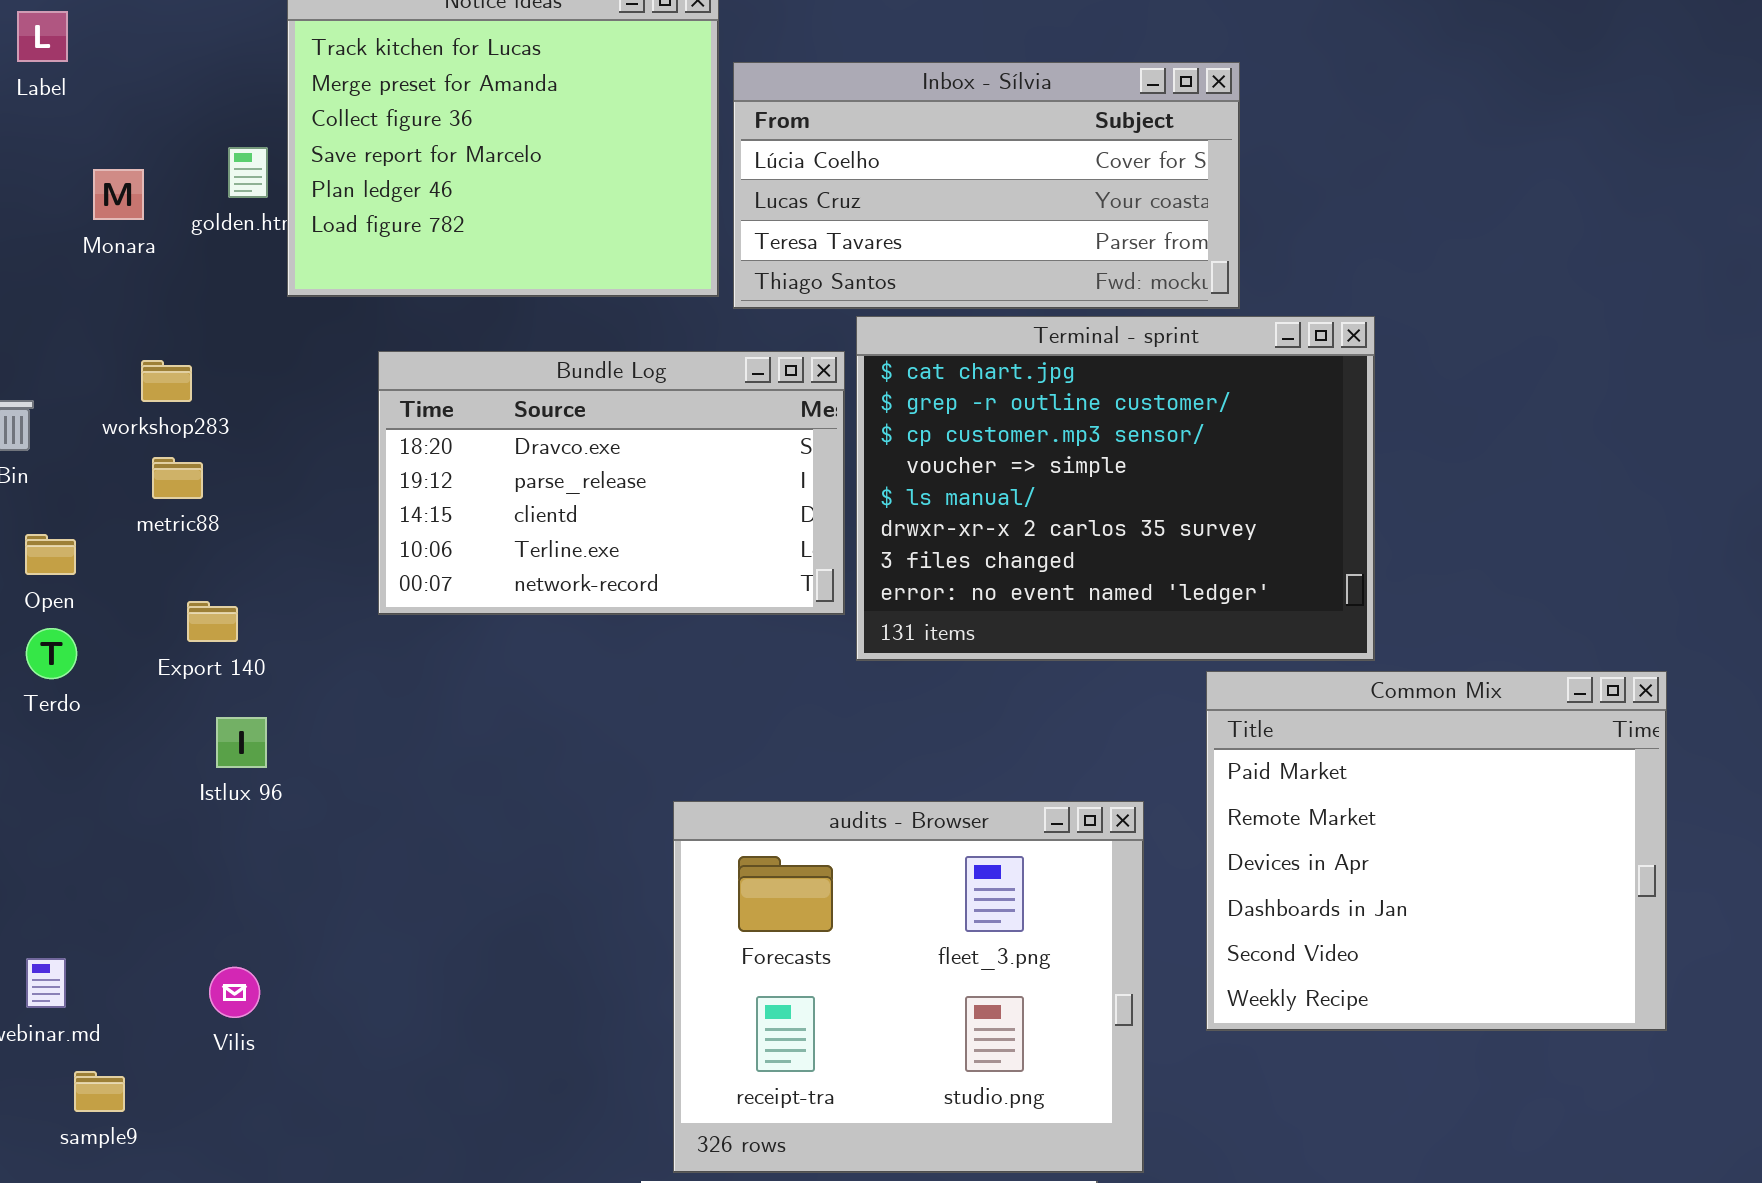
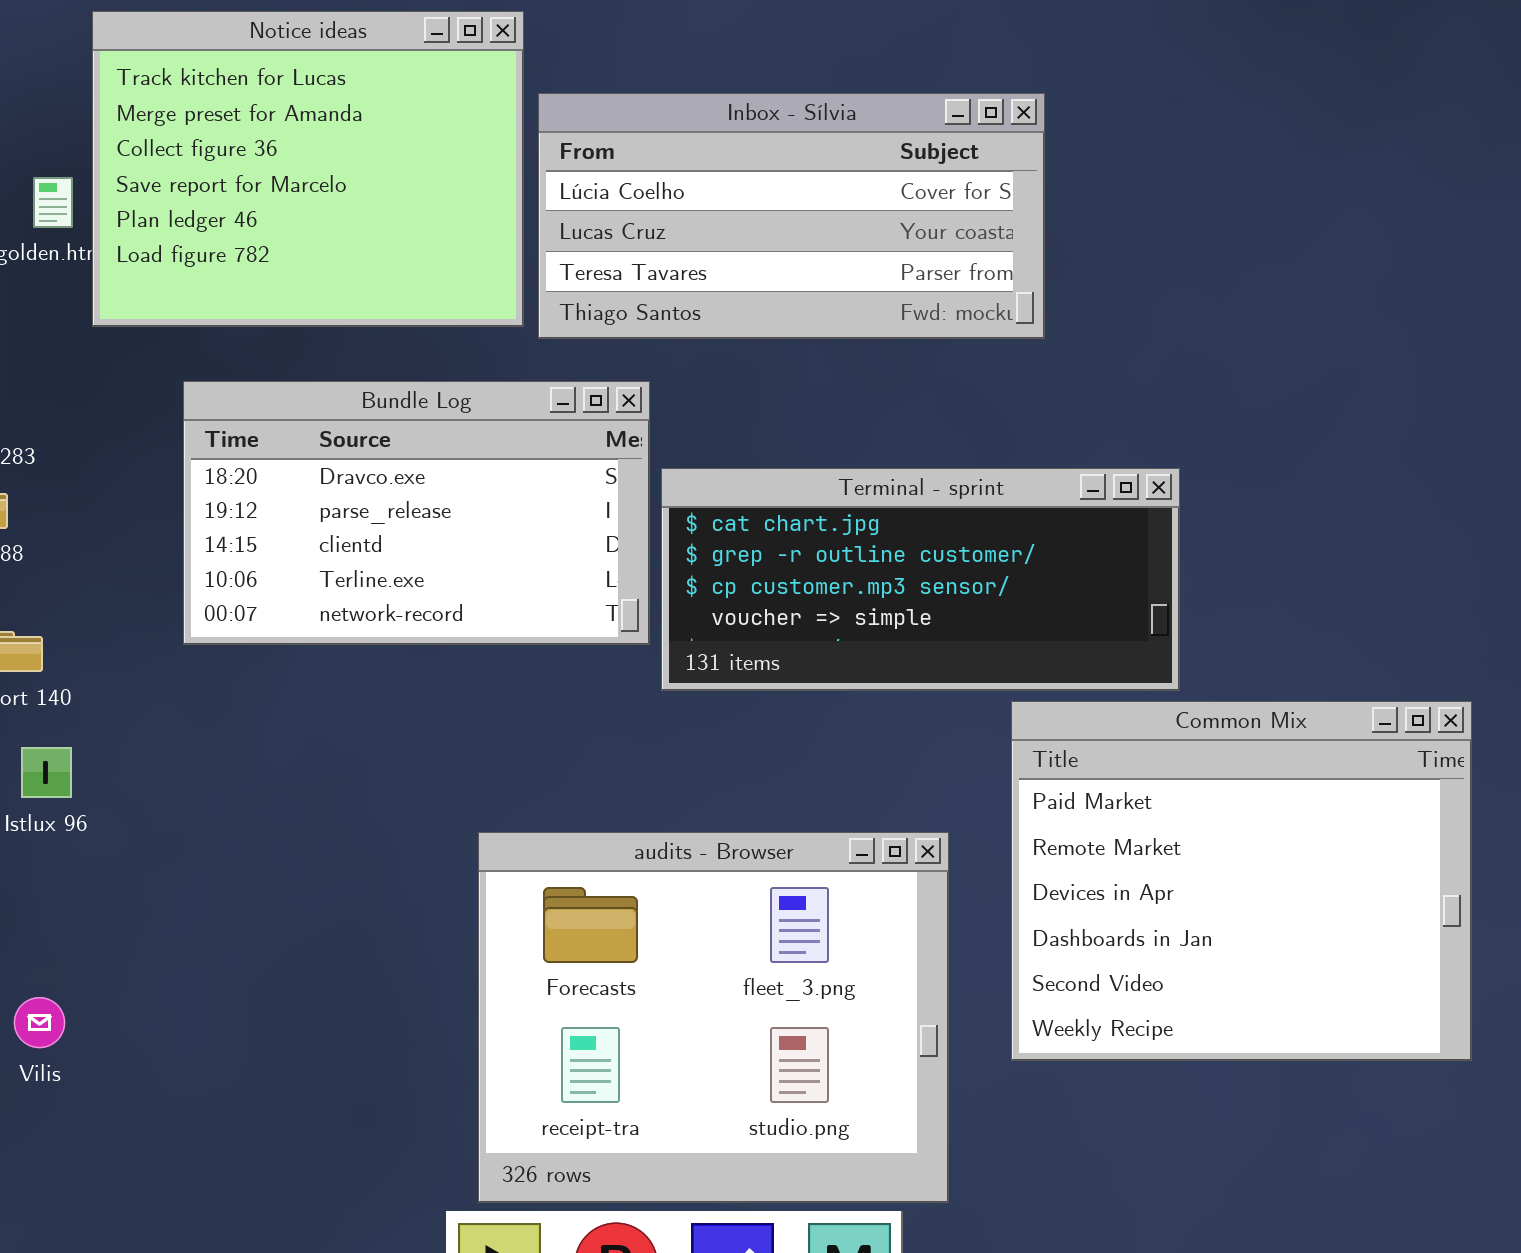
Terminal - sprint: [856,316,1375,661] -> [661,468,1180,691], resized

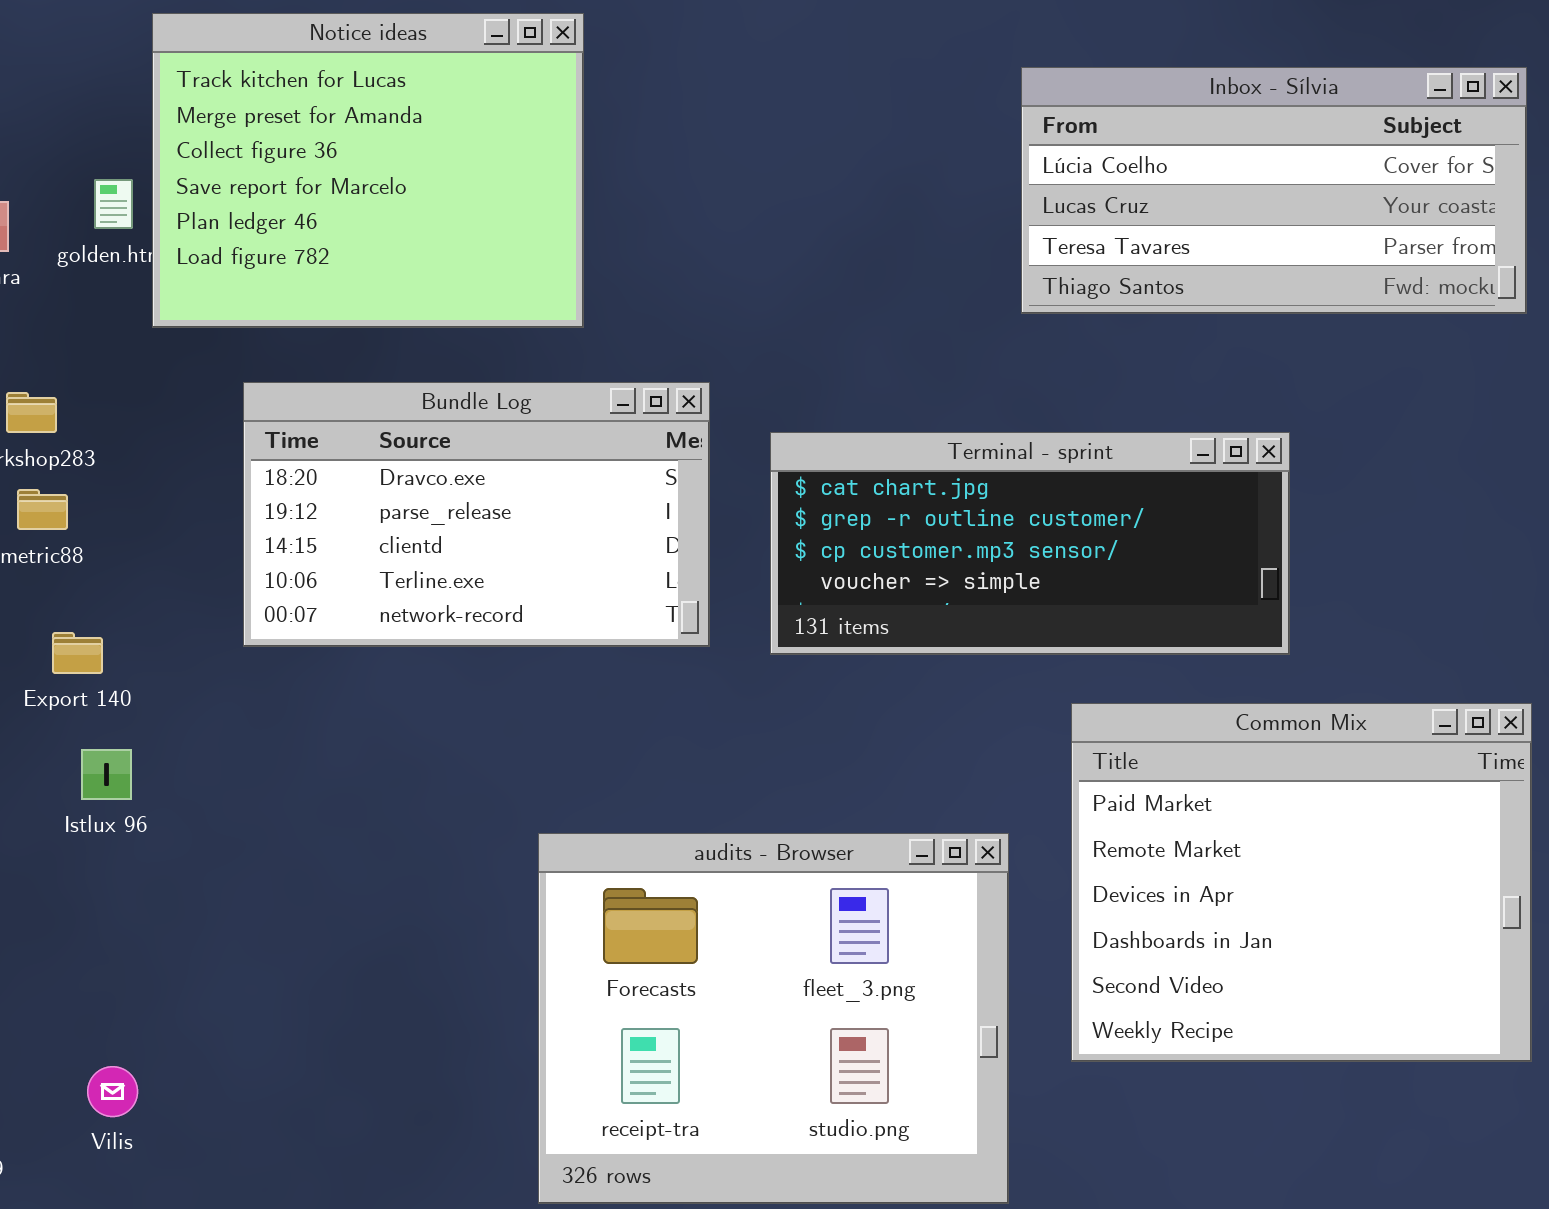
Inbox - Sílvia: [538,93,1045,339] -> [1021,67,1527,314], moved
Terminal - sprint: [661,468,1180,691] -> [770,432,1290,655], moved
Vilis: [14,997,65,1048] -> [87,1066,138,1117], moved

